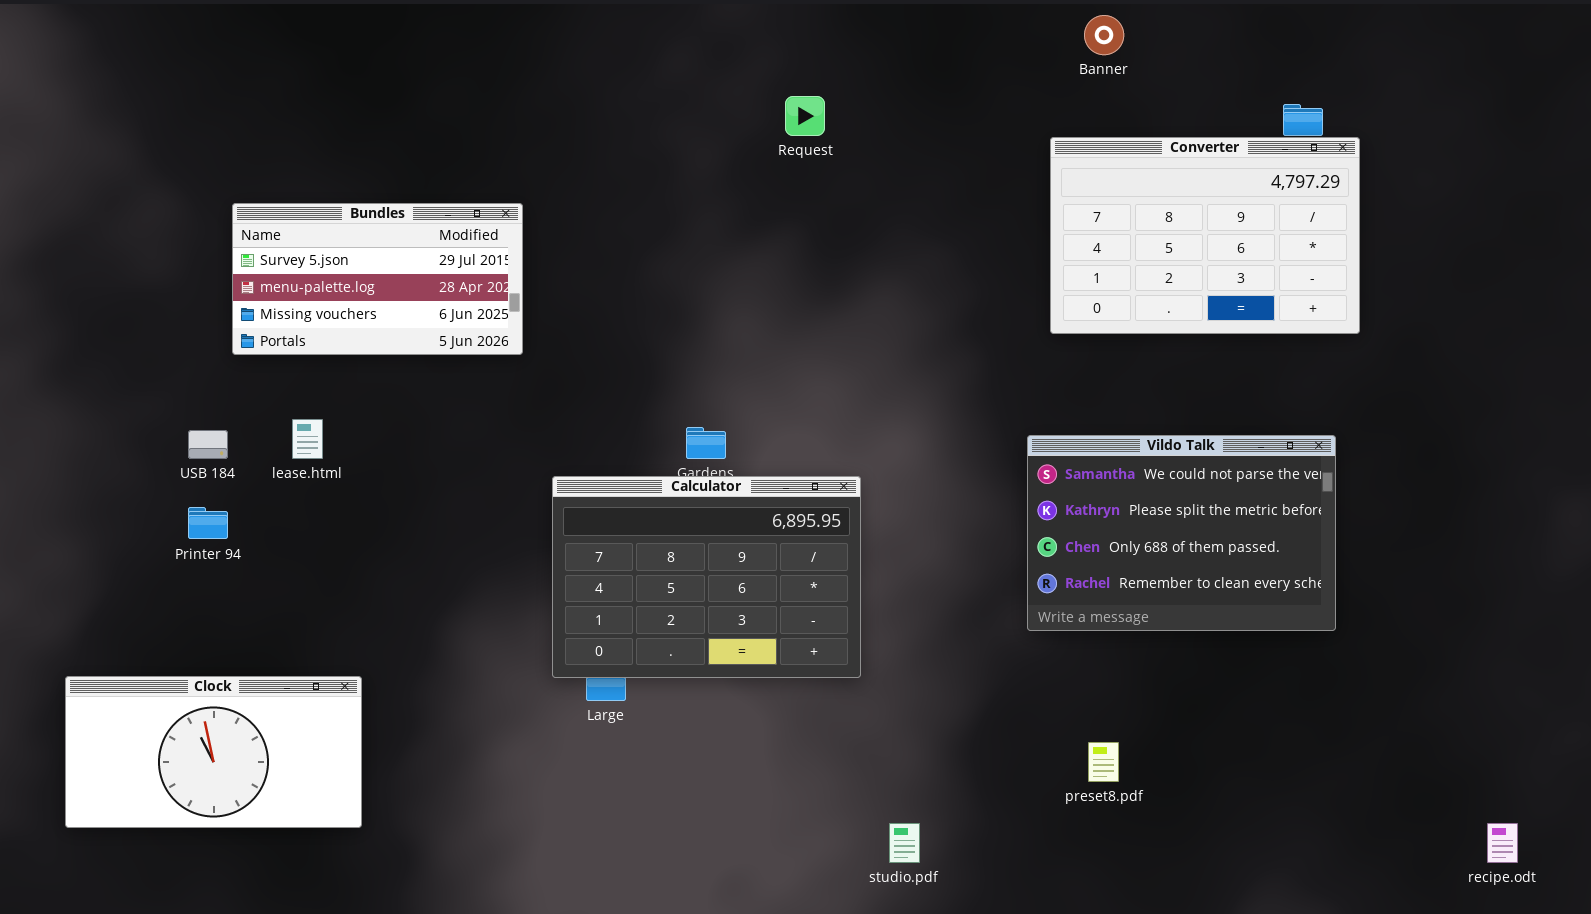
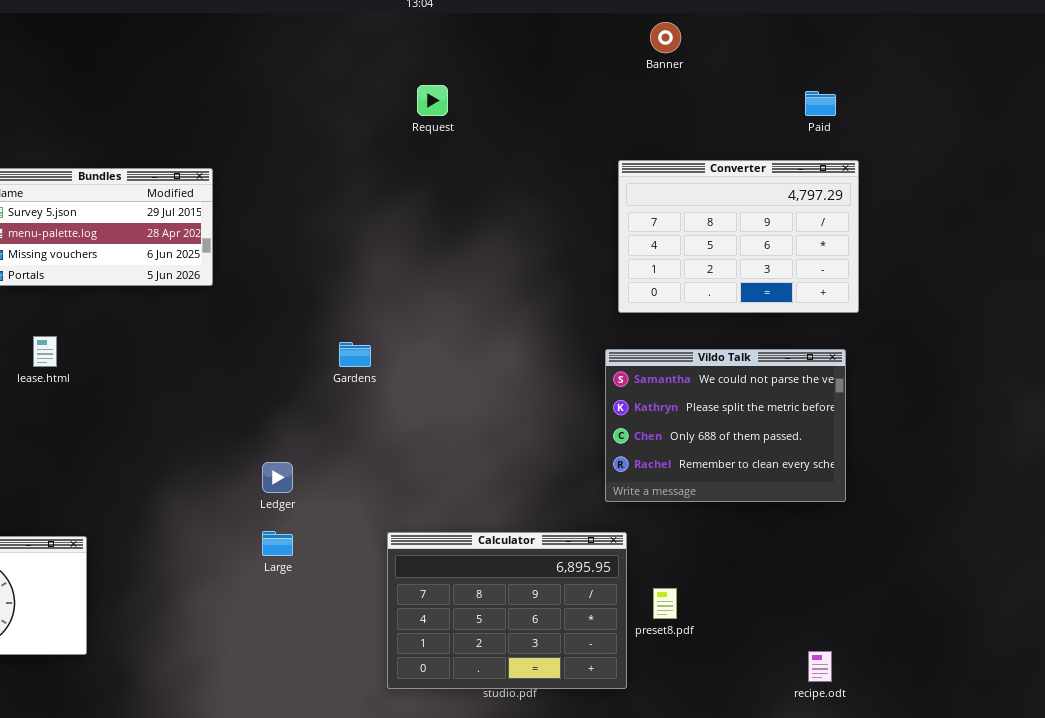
Converter: [1050,137,1360,334] -> [618,160,859,313], moved
Calculator: [552,476,861,678] -> [387,532,627,689], moved
recipe.odt: [1487,823,1518,863] -> [808,651,832,682], moved

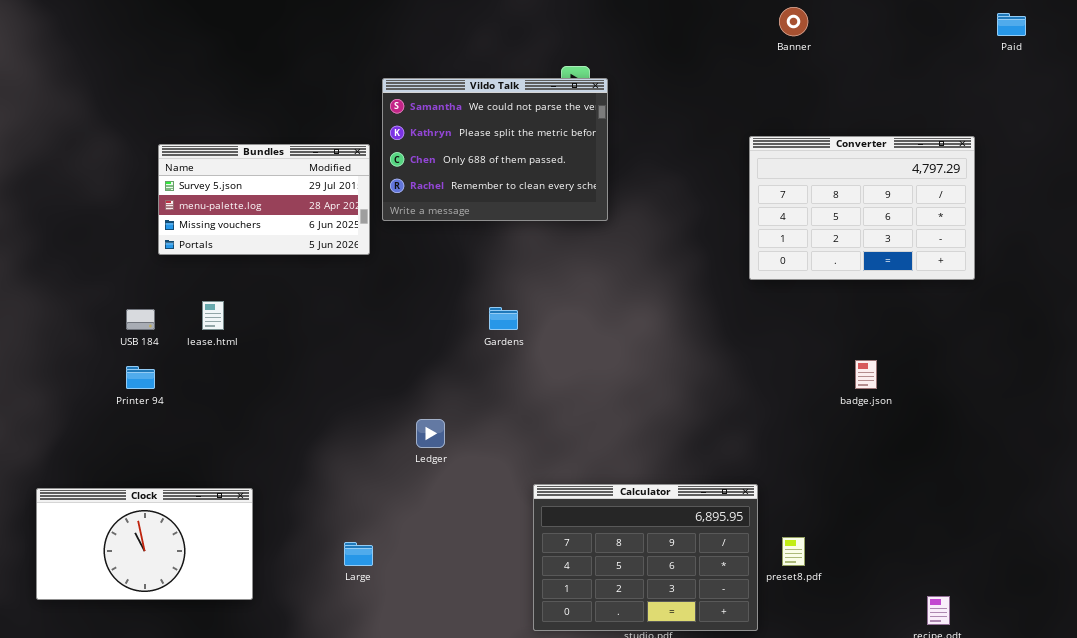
Paid: [805,91,836,116] -> [997,13,1026,36], moved
Vildo Talk: [605,349,846,502] -> [382,78,608,221], moved
Large: [262,531,293,556] -> [344,542,373,566], moved

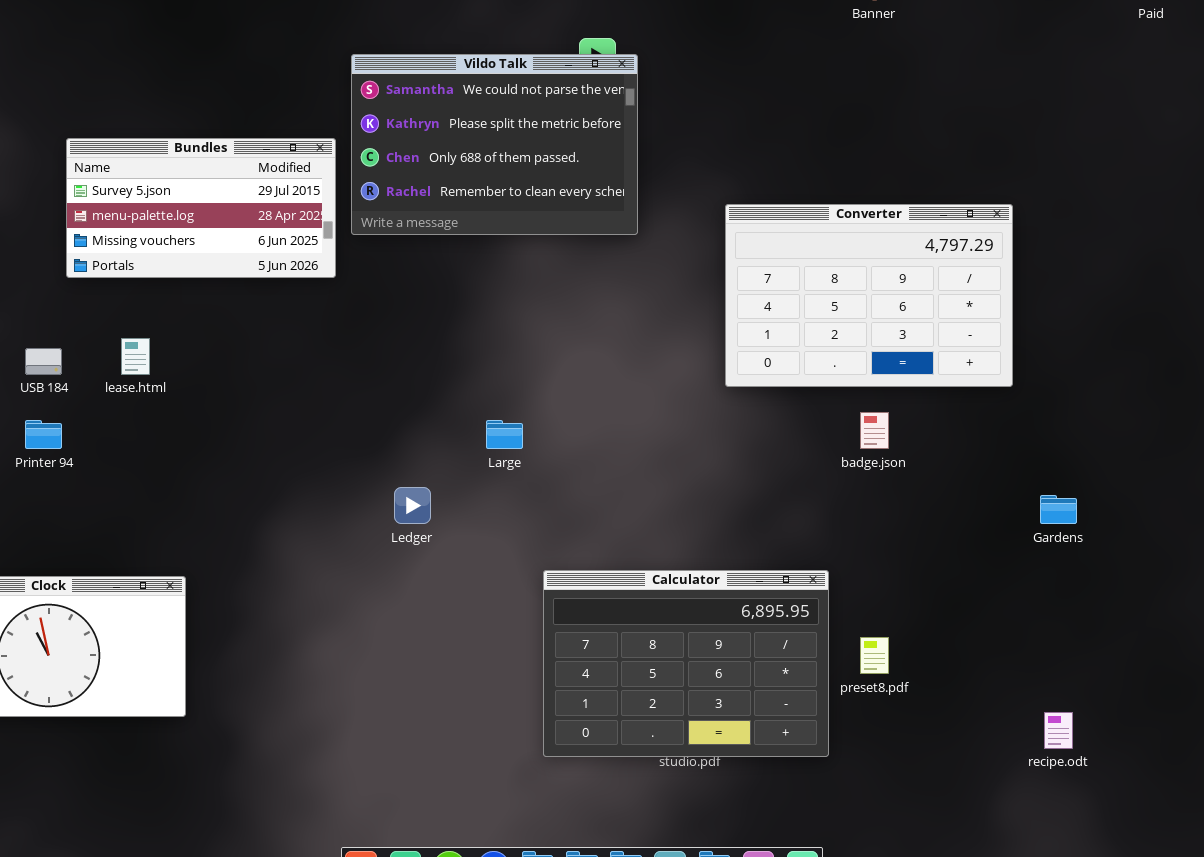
Converter: [749,136,975,280] -> [725,204,1013,387], moved
Gardens: [489,307,518,330] -> [1040,495,1077,524], moved
badge.json: [855,360,877,389] -> [860,412,889,449], moved
Large: [344,542,373,566] -> [486,420,523,449], moved

